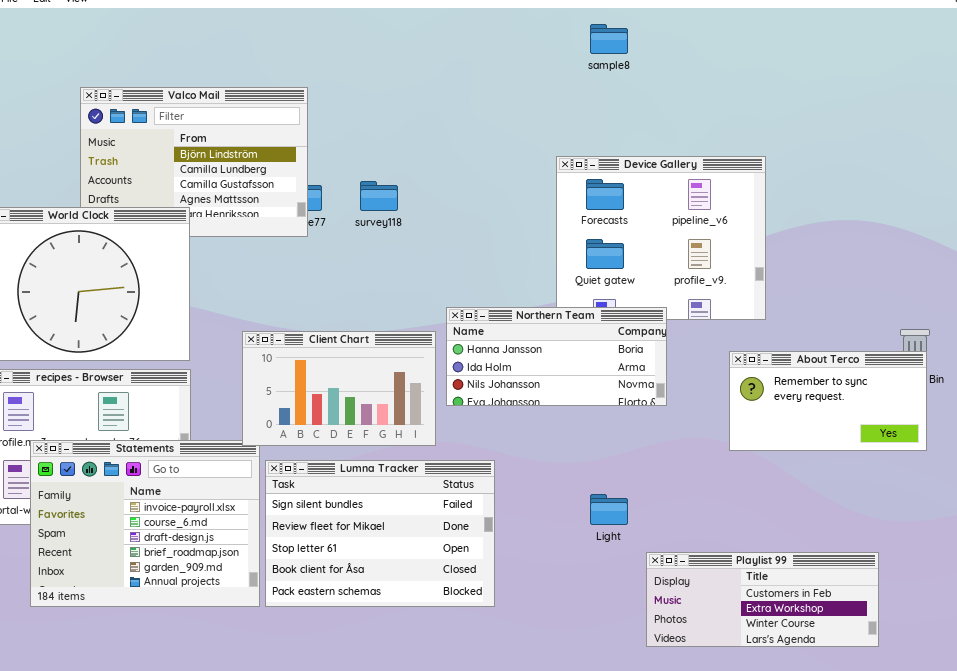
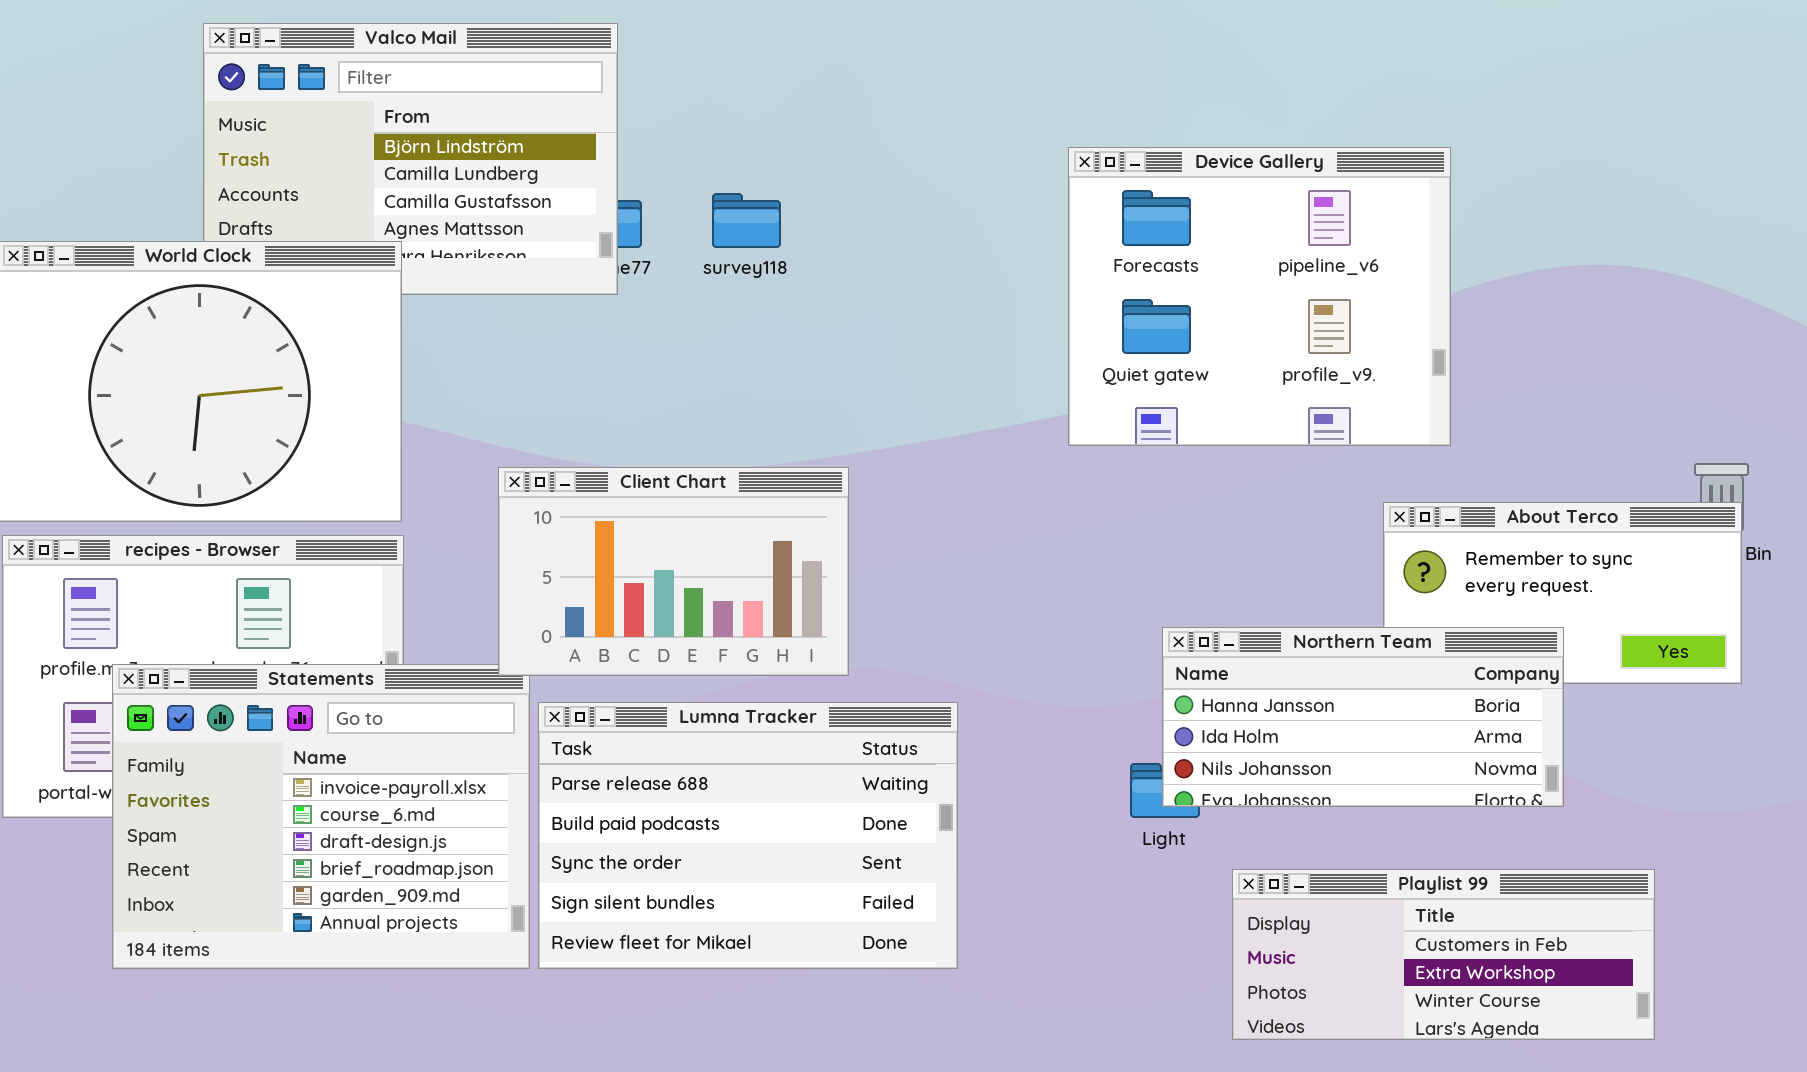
Northern Team: [446,307,667,406] -> [1162,627,1564,807], moved
Lumna Tracker: [265,460,495,607] -> [538,702,958,969], scrolled up 3 rows

